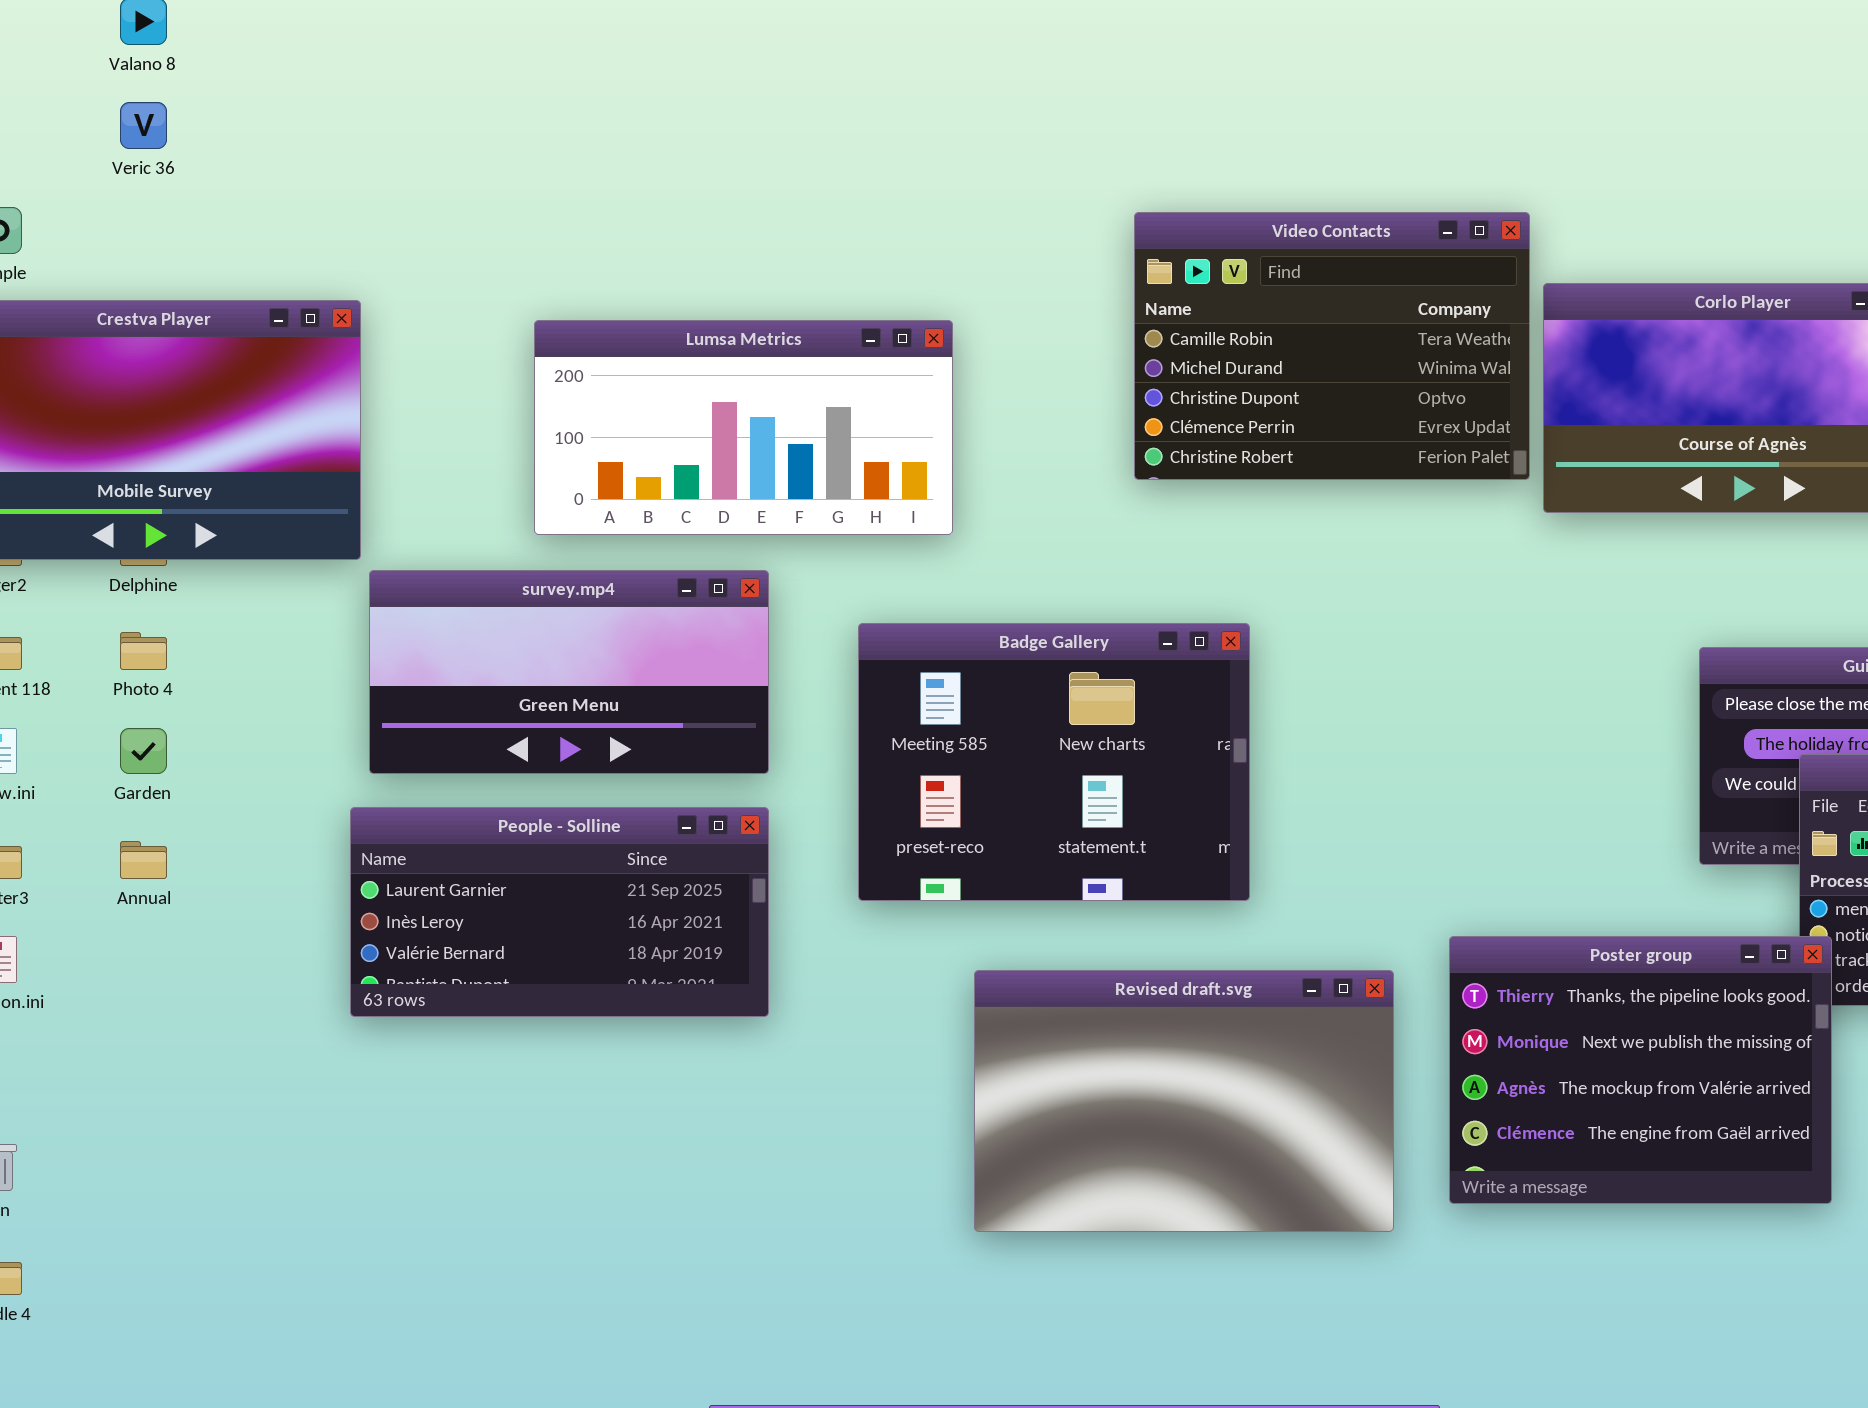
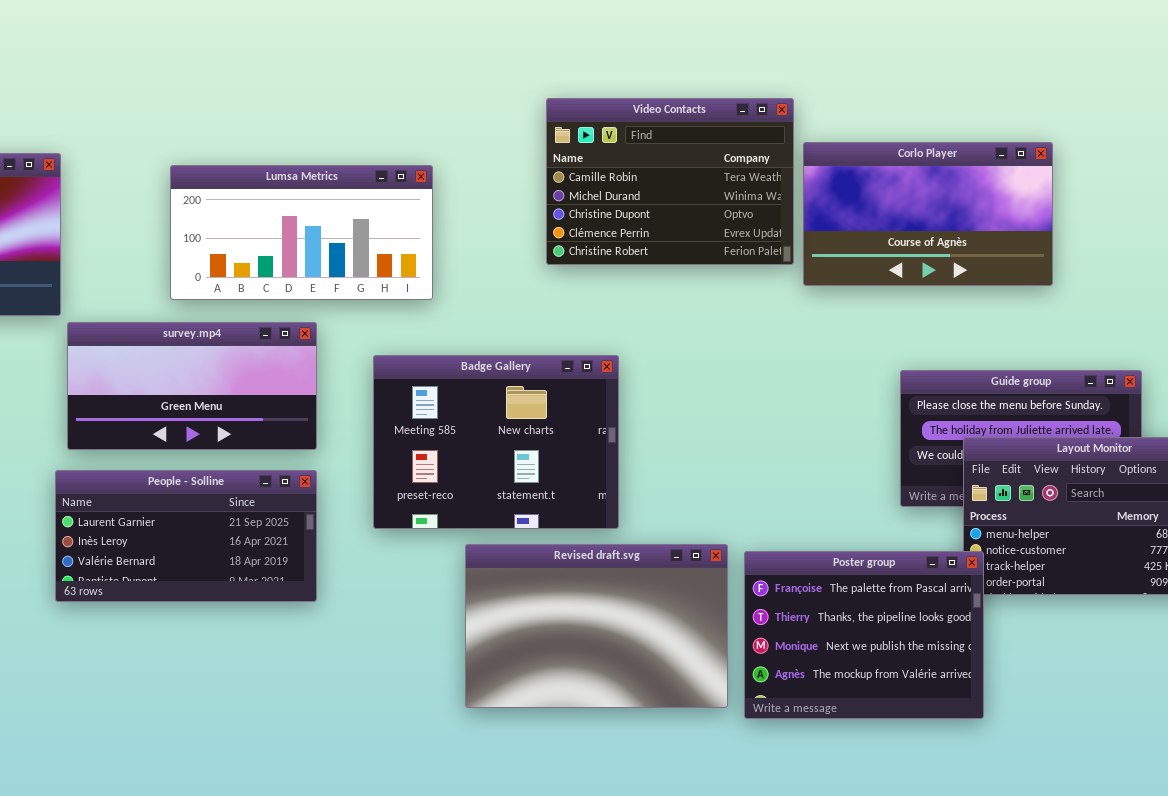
Poster group: [1449,936,1832,1204] -> [744,551,984,719], scrolled up 1 row
Revised draft.svg: [974,970,1394,1232] -> [465,544,728,708], moved

